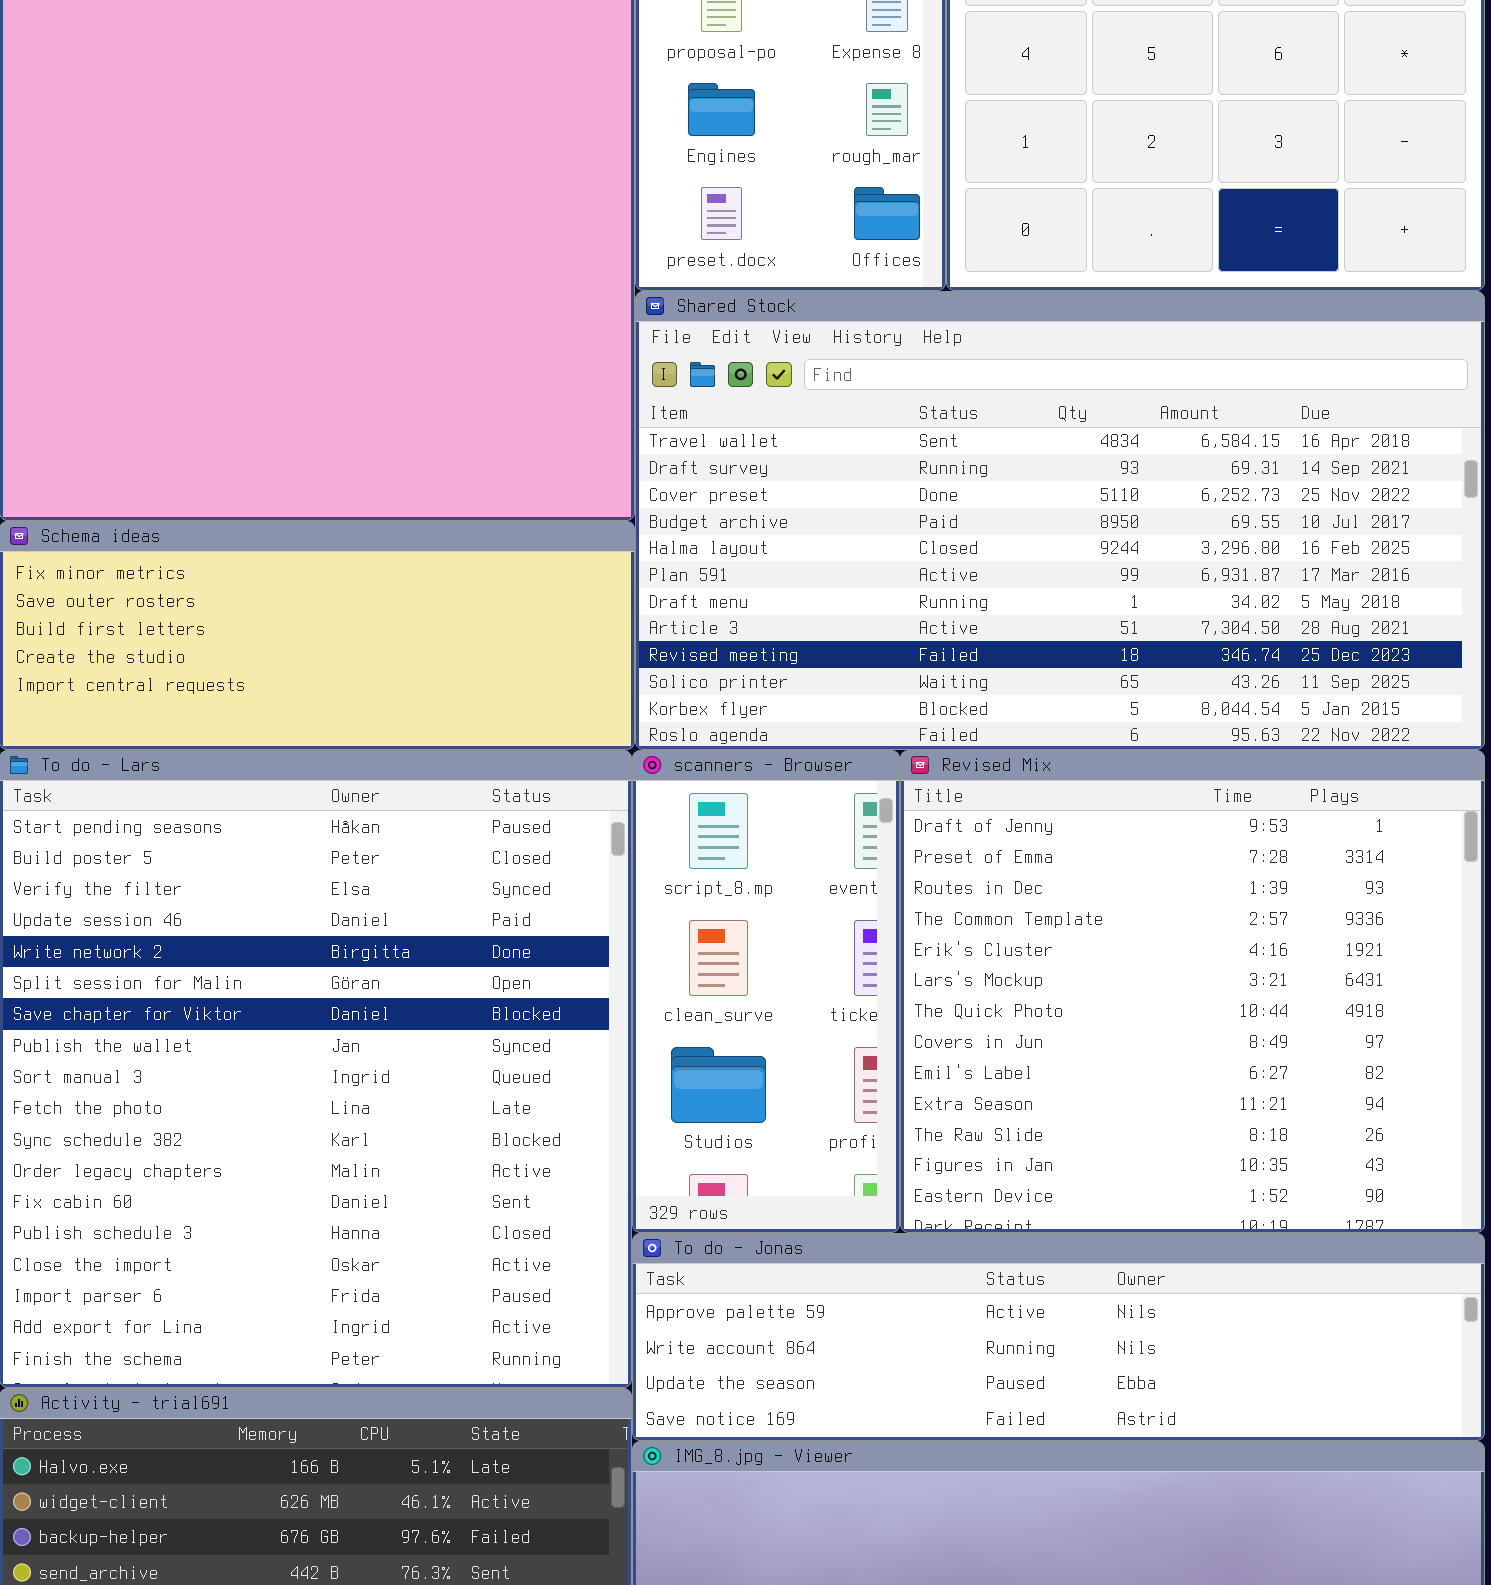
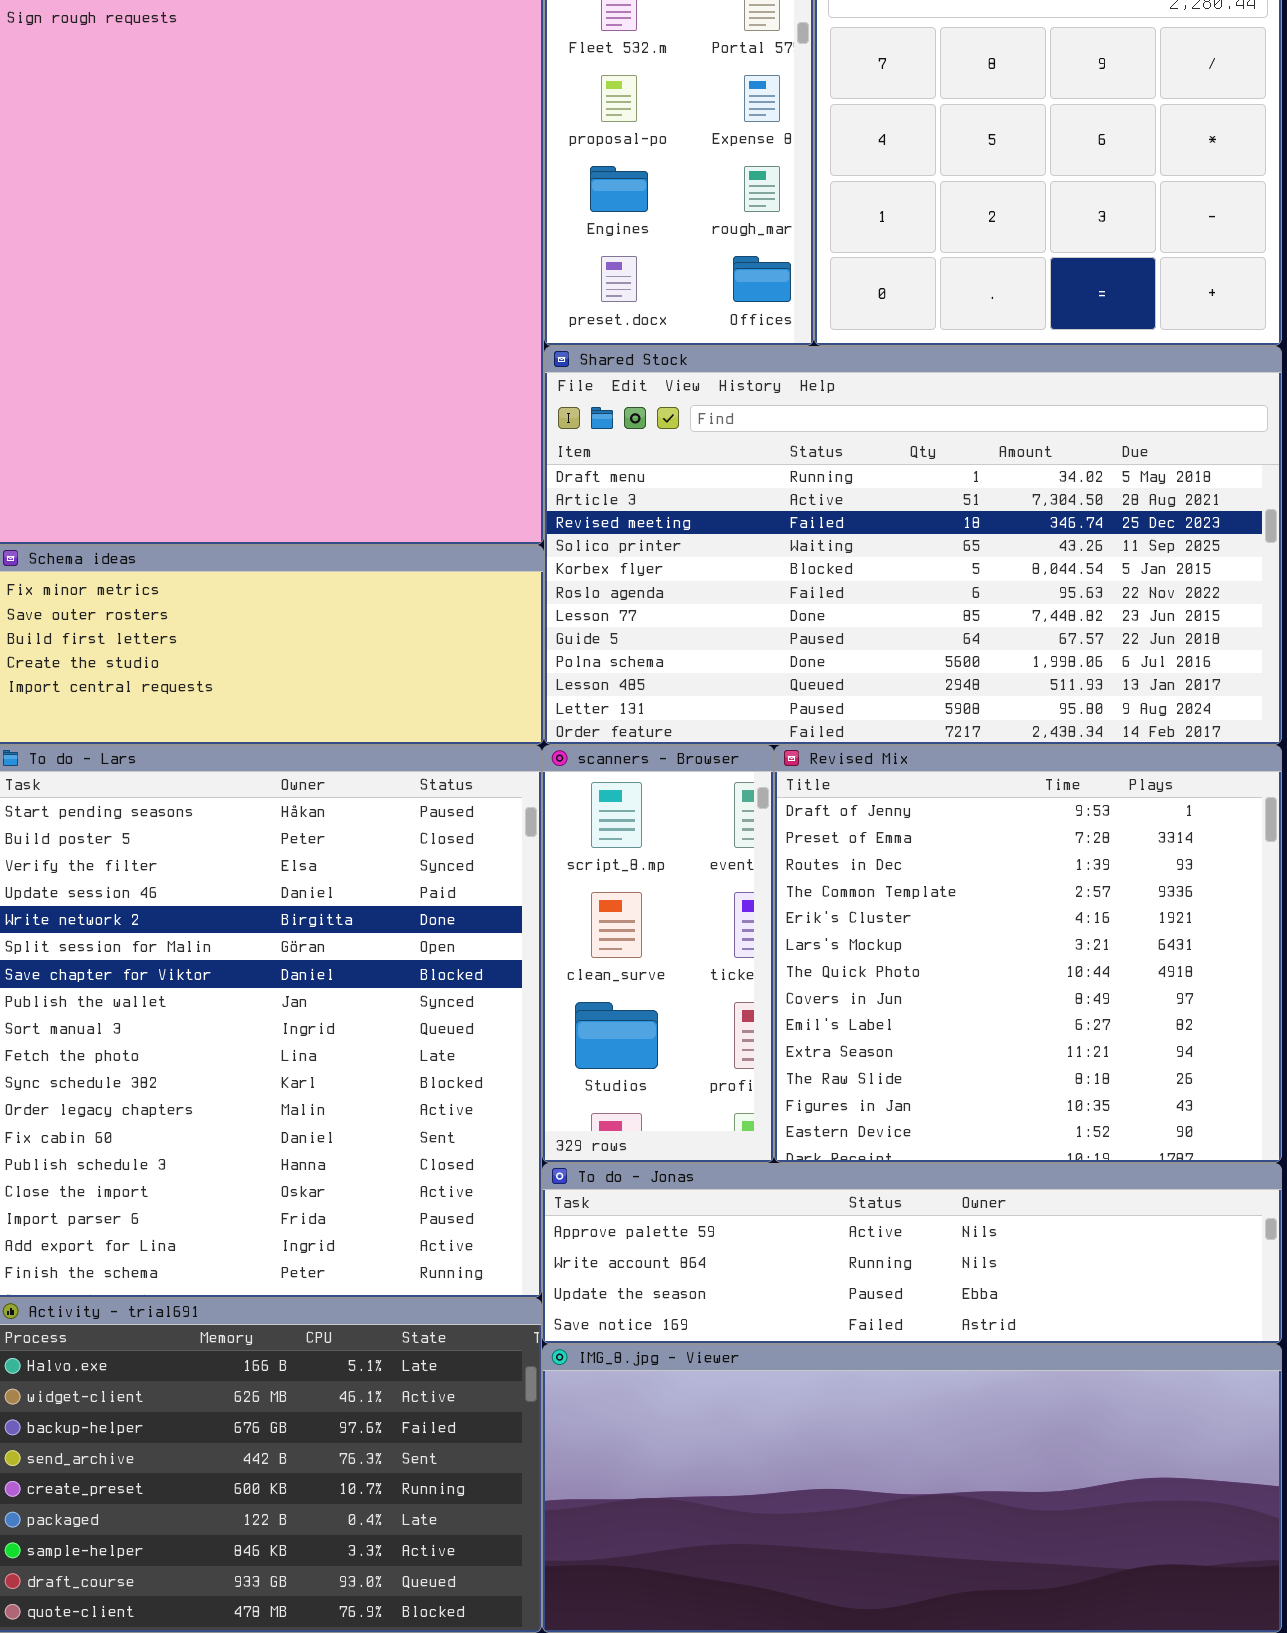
Shared Stock: [635,291,1485,750] -> [544,346,1282,745], scrolled down 6 rows

